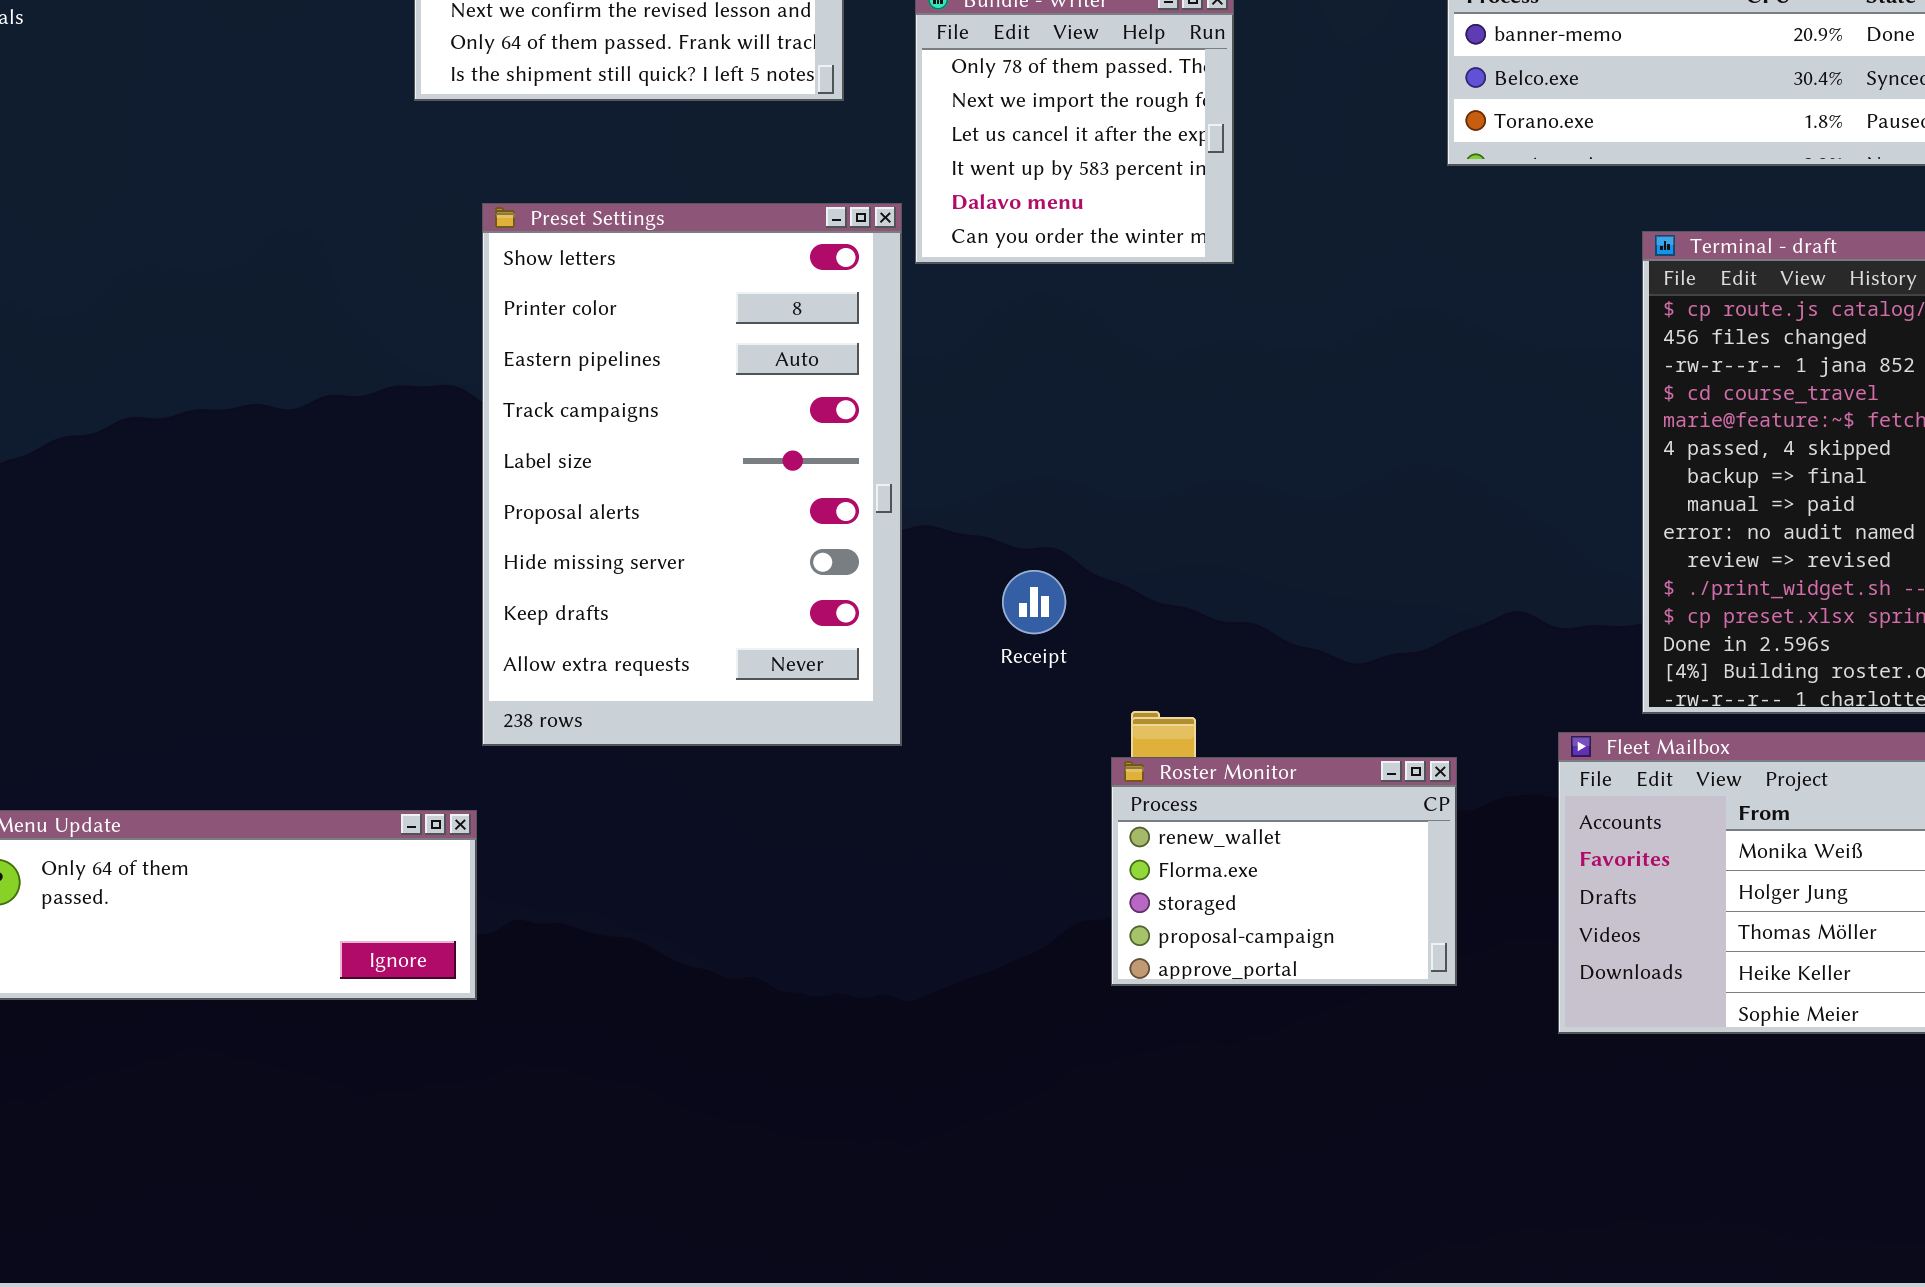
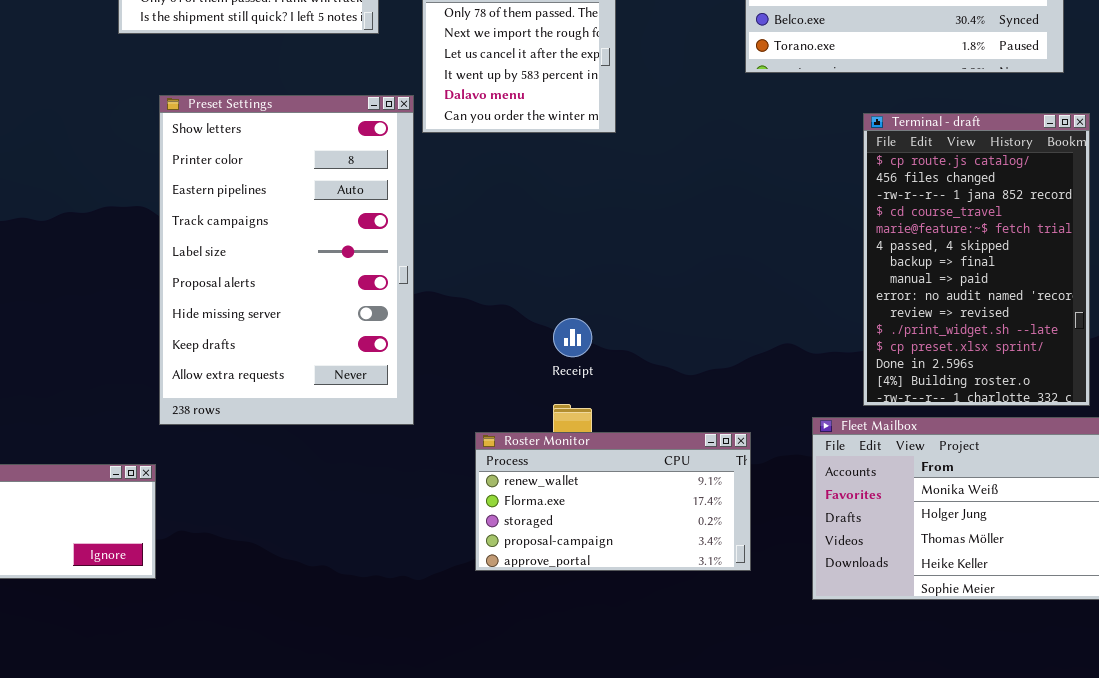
Receipt: [1002,570,1066,634] -> [553,318,592,357], moved
Roster Monitor: [1111,757,1457,986] -> [475,432,751,571], resized

